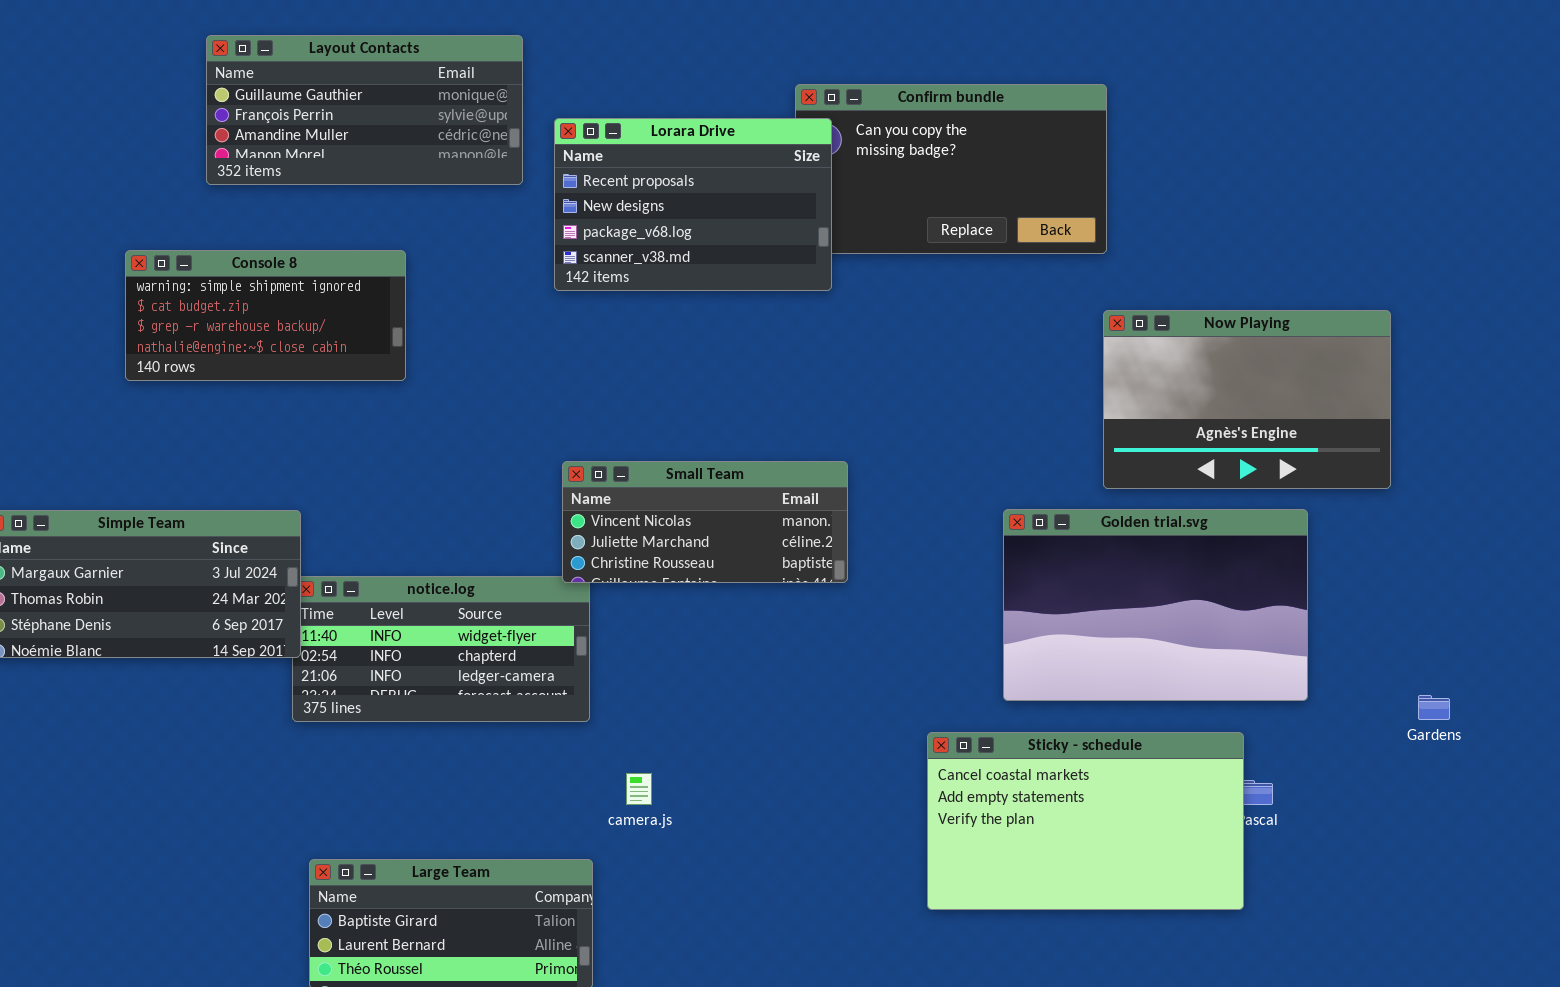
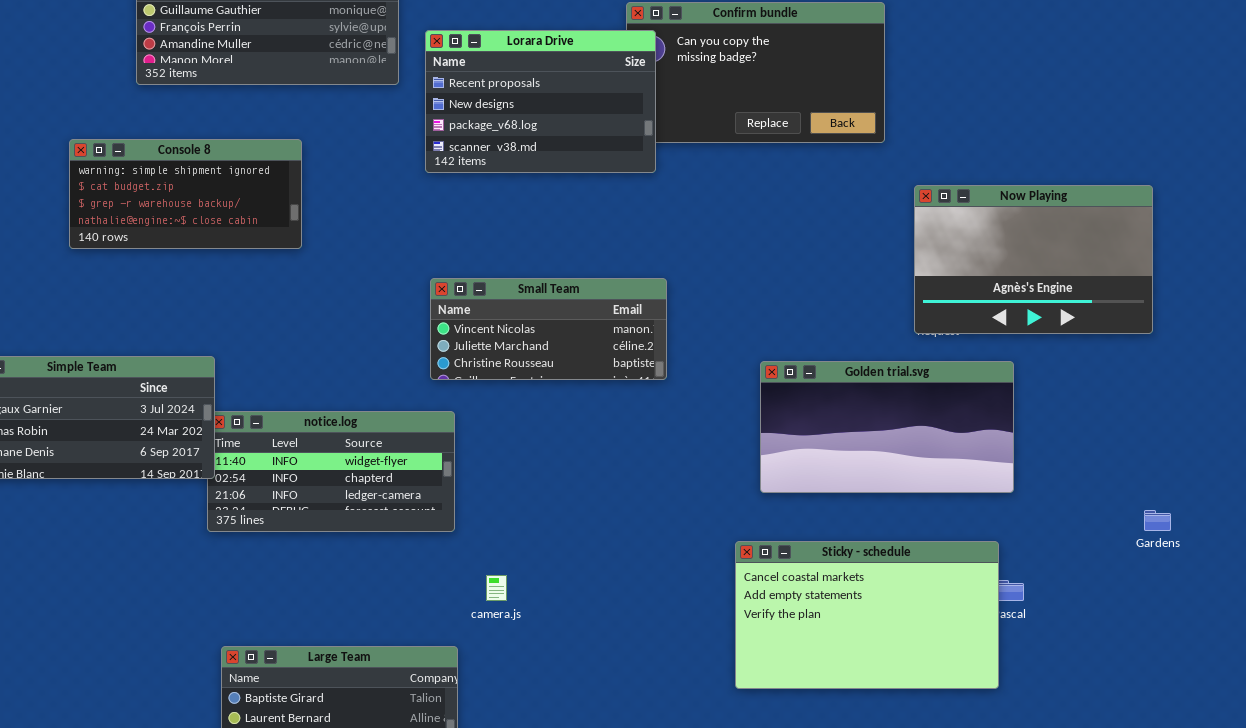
Now Playing: [1103,310,1391,489] -> [914,185,1153,334], moved
Small Team: [562,461,848,583] -> [430,278,667,380], moved
Golden trial.svg: [1003,509,1308,701] -> [760,361,1014,493], moved, resized

